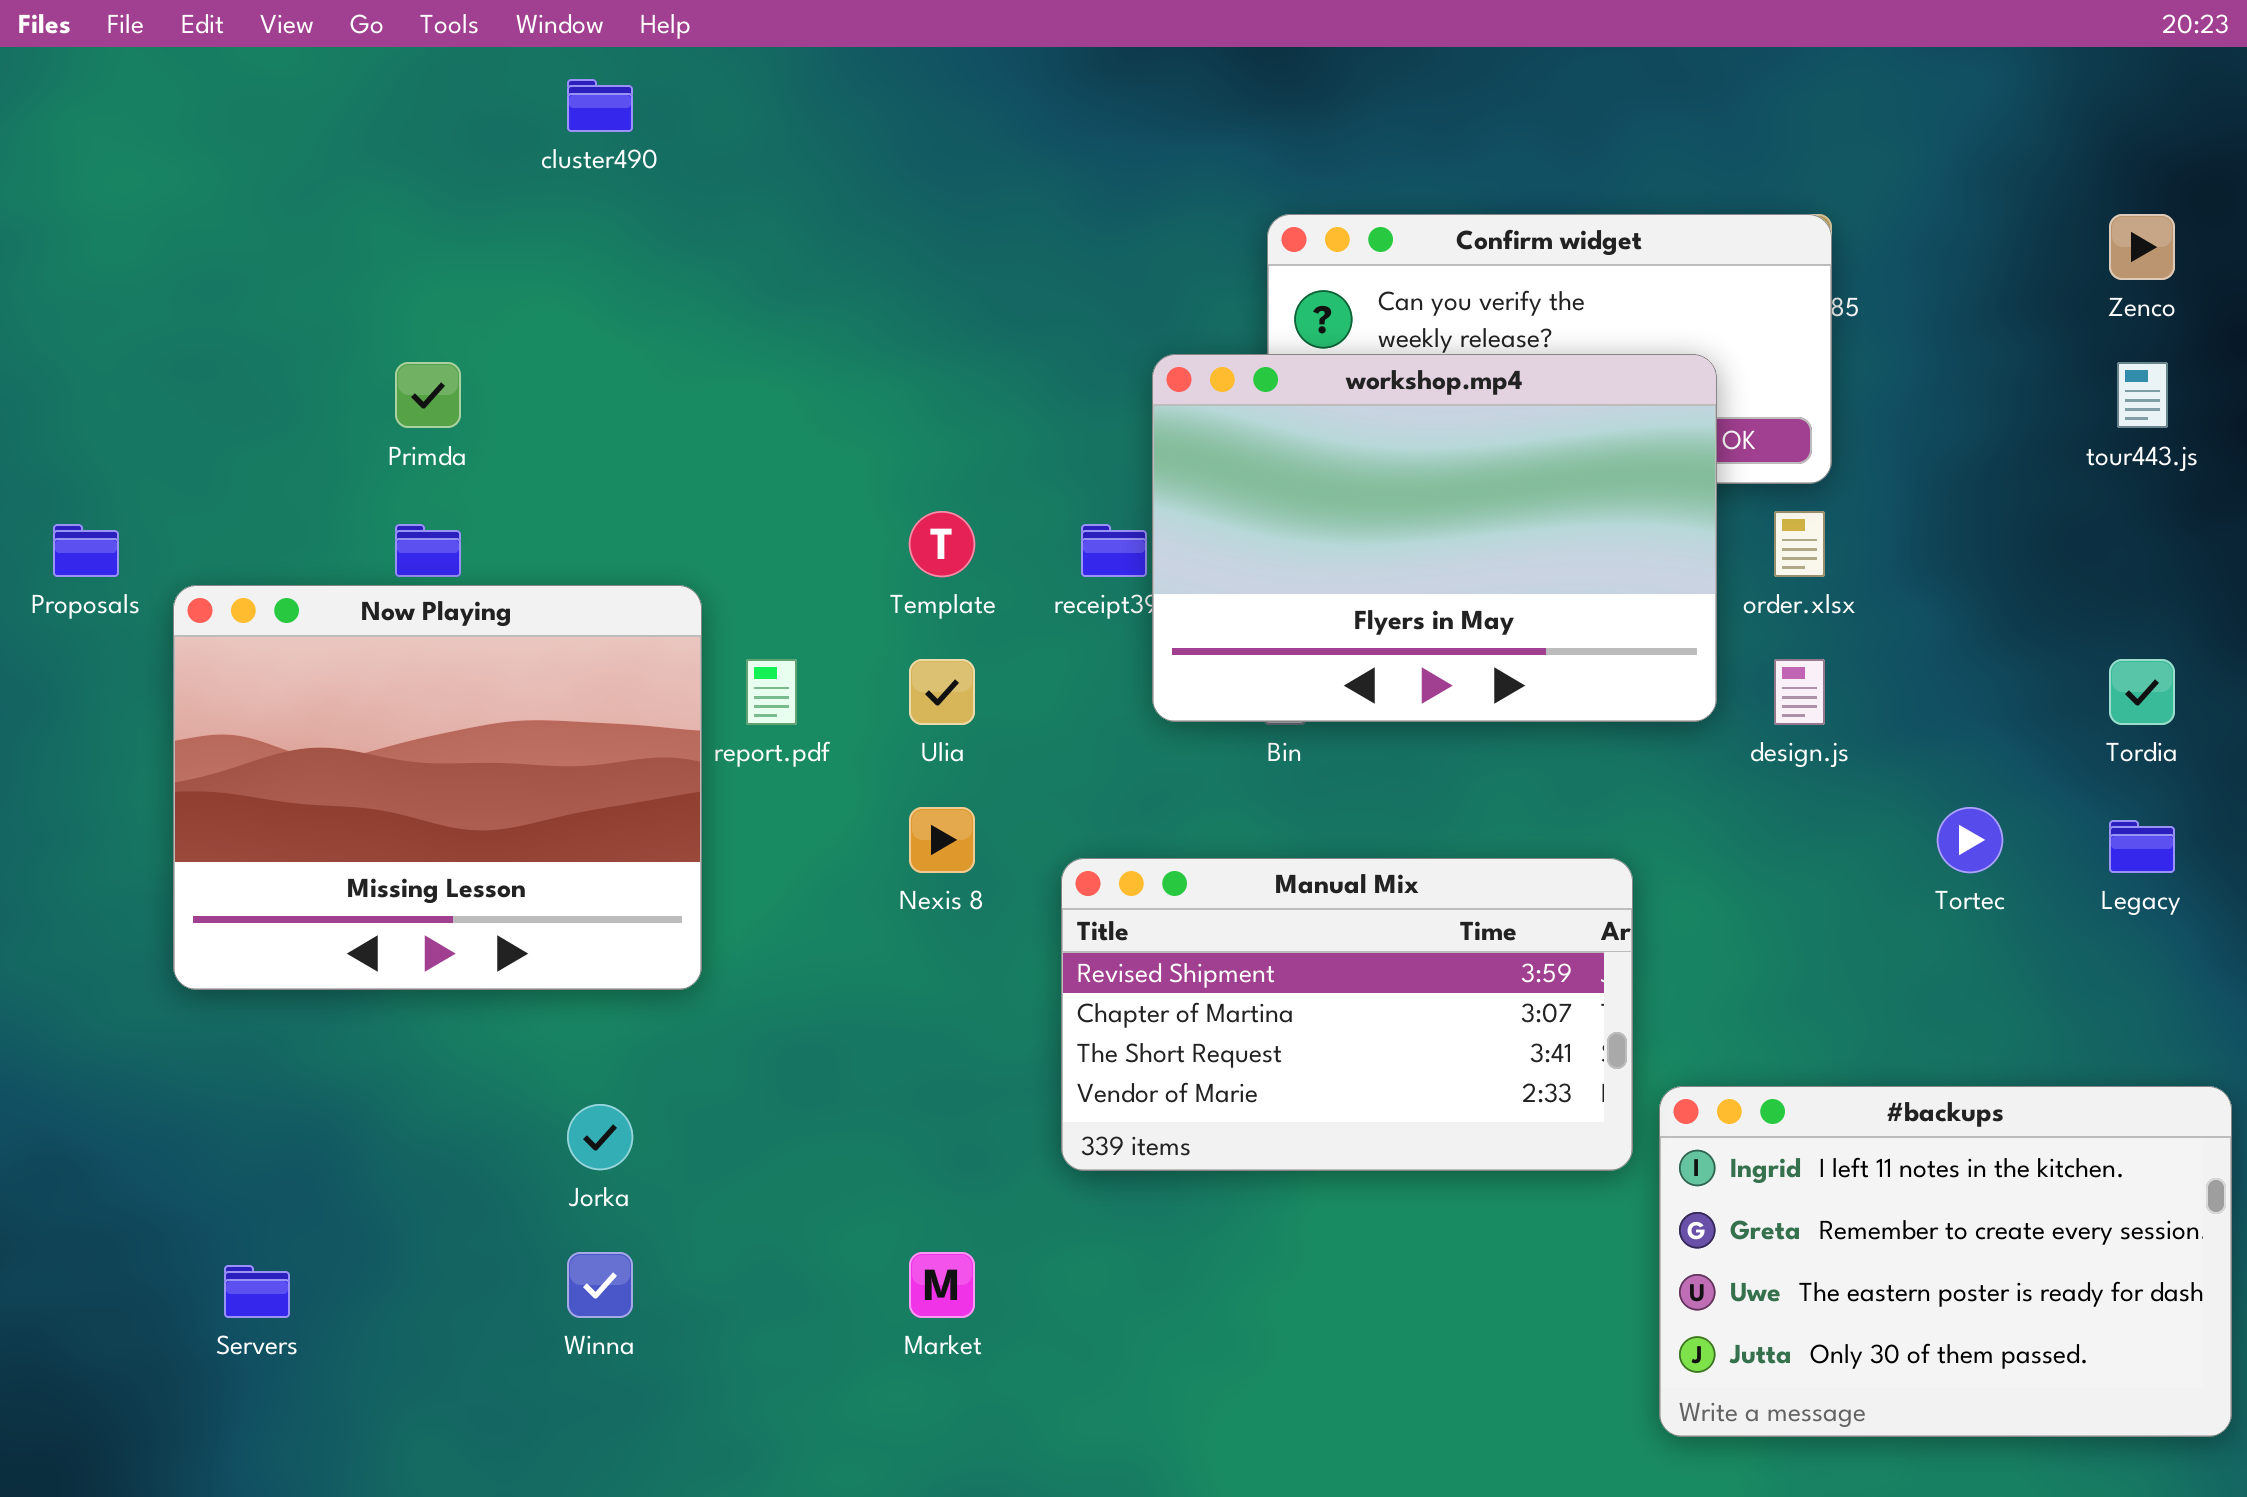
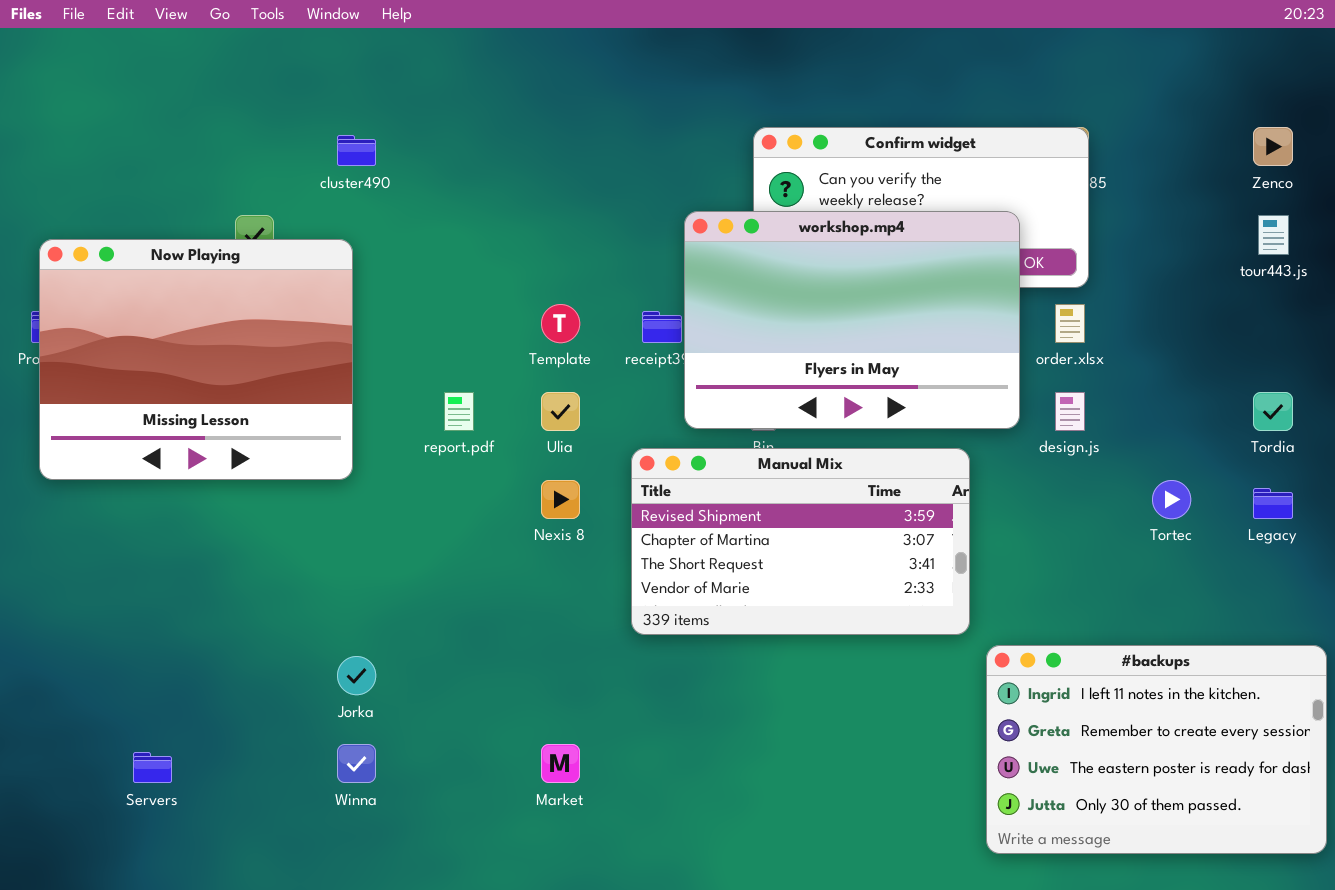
cluster490: [567,79,633,132] -> [337,135,376,166], moved
Now Playing: [173,585,702,990] -> [39,239,353,480], moved
Manual Mix: [1061,858,1633,1171] -> [631,448,970,635], moved

